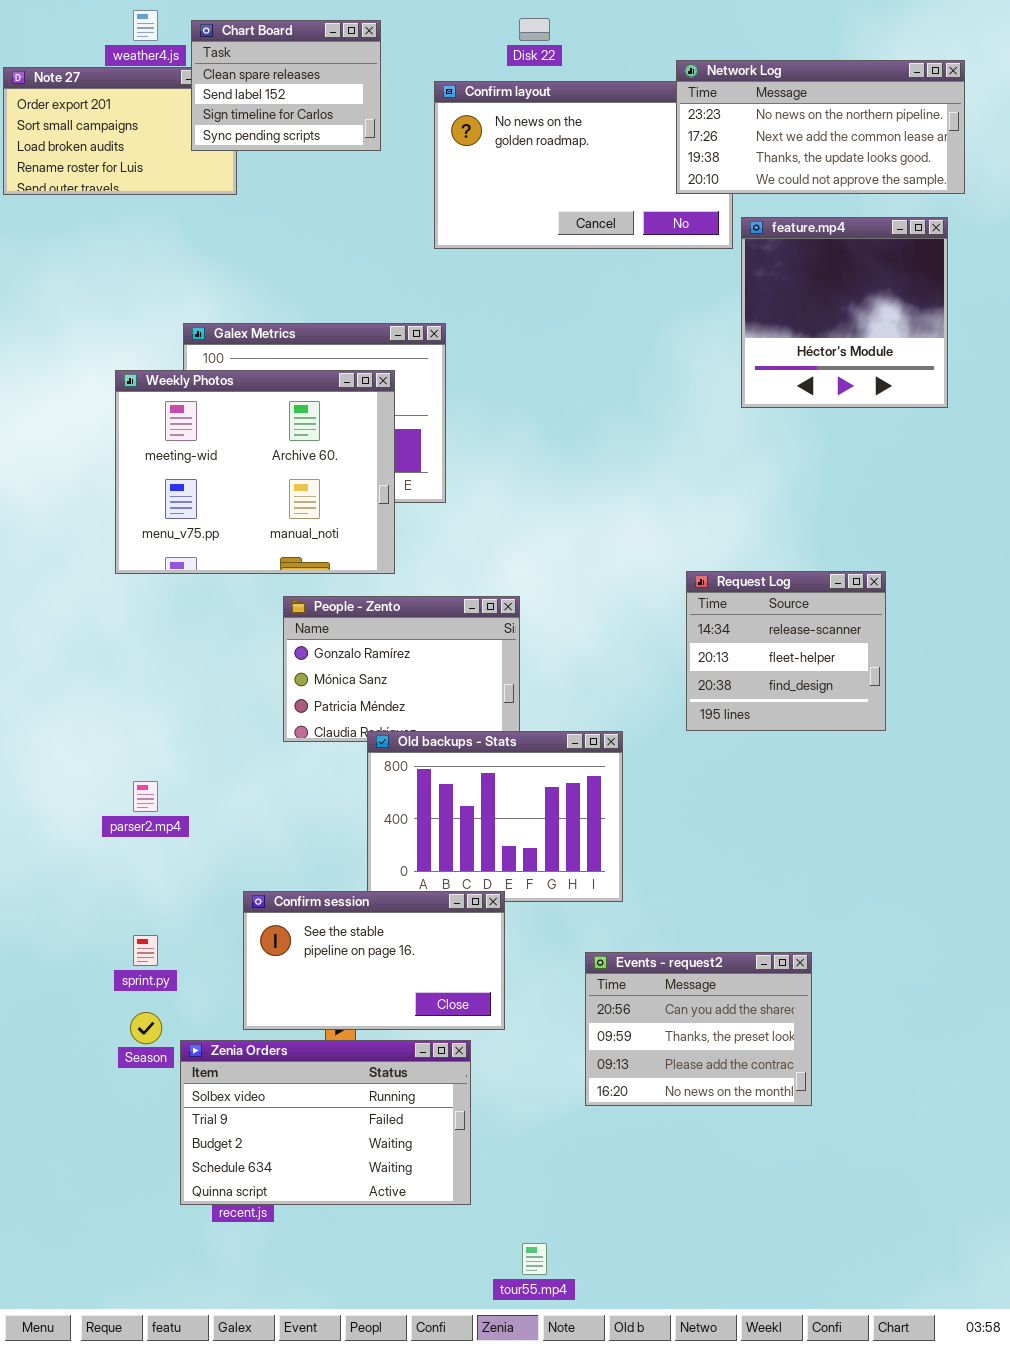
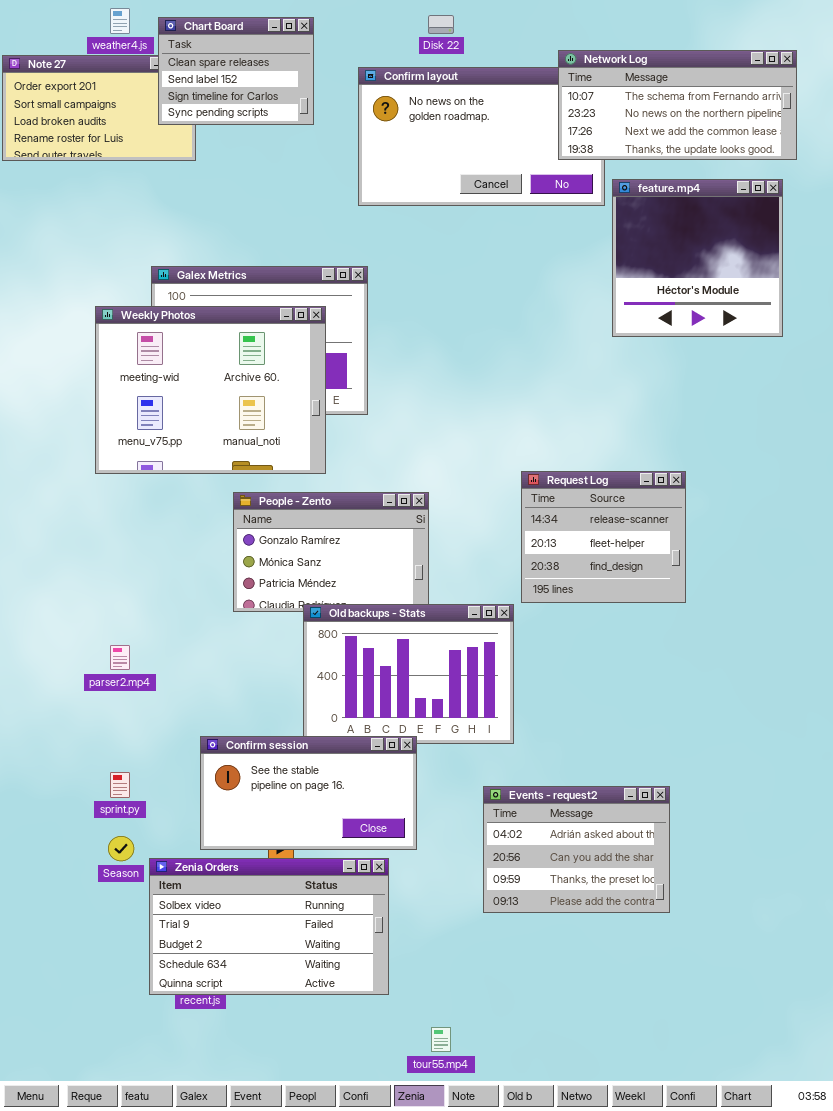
Network Log: [676,60,965,194] -> [558,50,797,160], scrolled up 1 row
Request Log: [686,571,886,731] -> [521,471,686,603], moved
Events - request2: [585,952,812,1106] -> [483,786,670,913], scrolled up 1 row

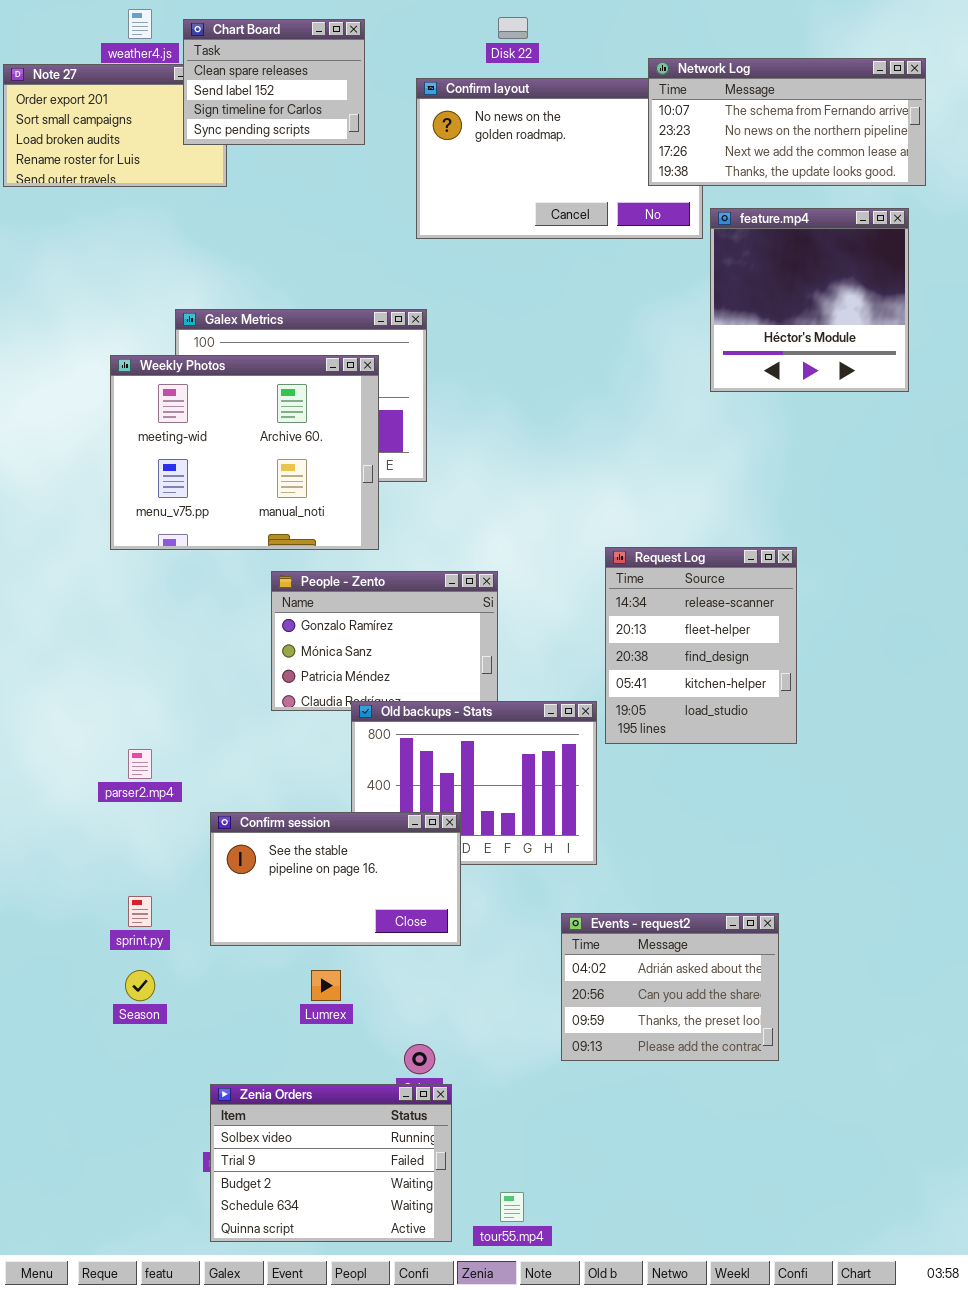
Request Log: [521,471,686,603] -> [605,547,797,744], resized
Confirm session: [200,736,417,850] -> [210,812,461,946], moved
Zenia Orders: [149,858,389,995] -> [210,1084,452,1242], moved, resized

